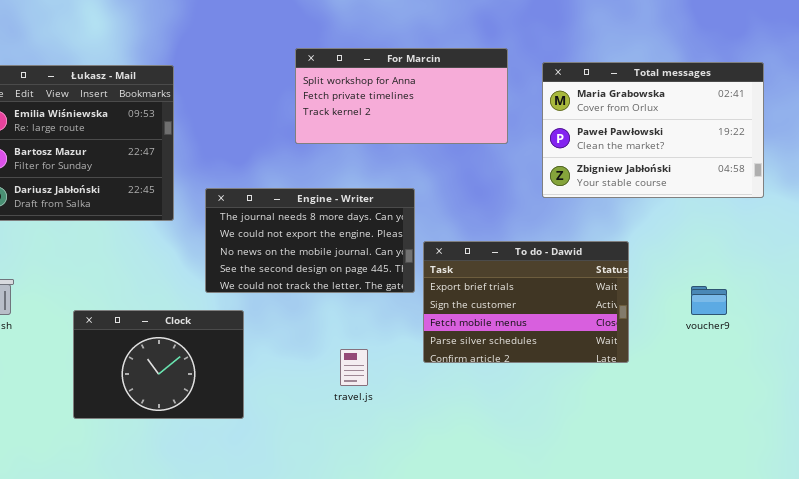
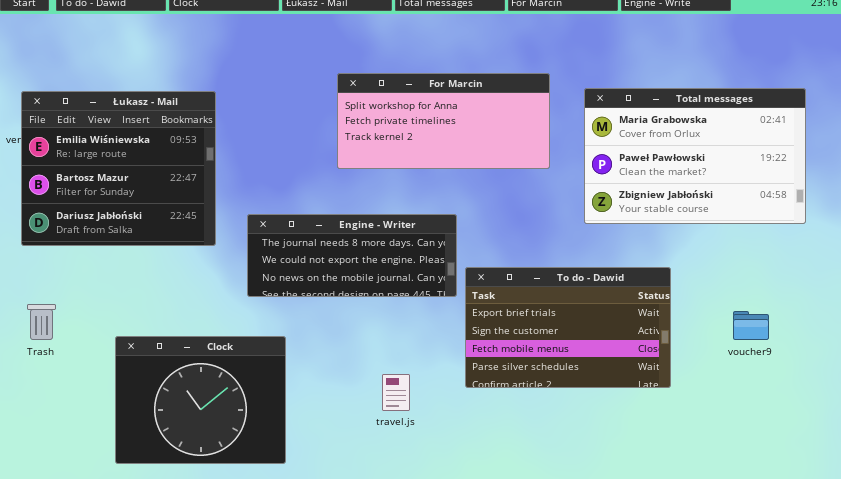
Engine - Writer: [205,188,415,293] -> [247,214,457,297], resized
Clock: [73,310,244,419] -> [115,336,286,464], resized

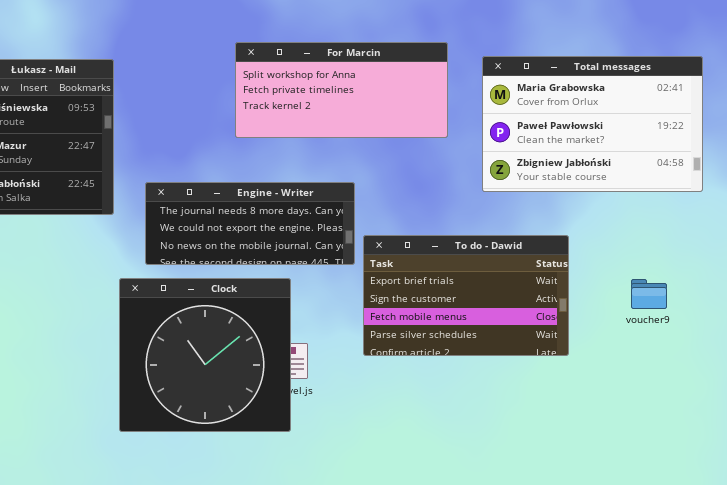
Clock: [115,336,286,464] -> [119,278,291,432], moved, resized

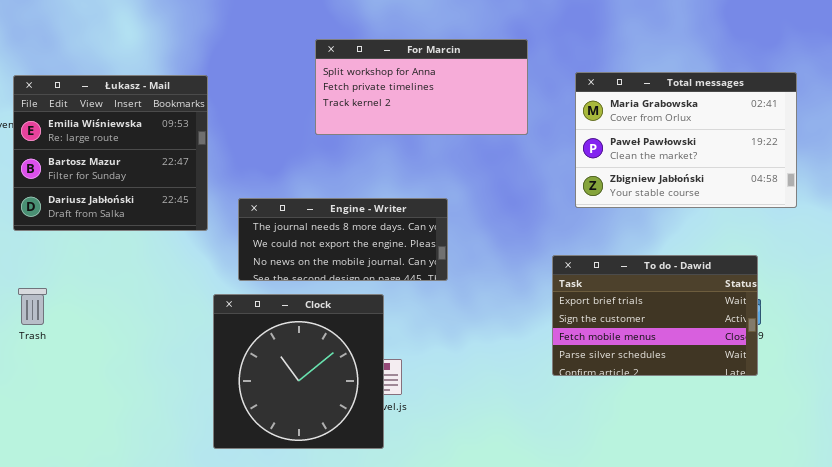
For Marcin: [235,42,448,138] -> [315,39,528,135], moved
To do - Dawid: [363,235,569,356] -> [552,255,758,376], moved

